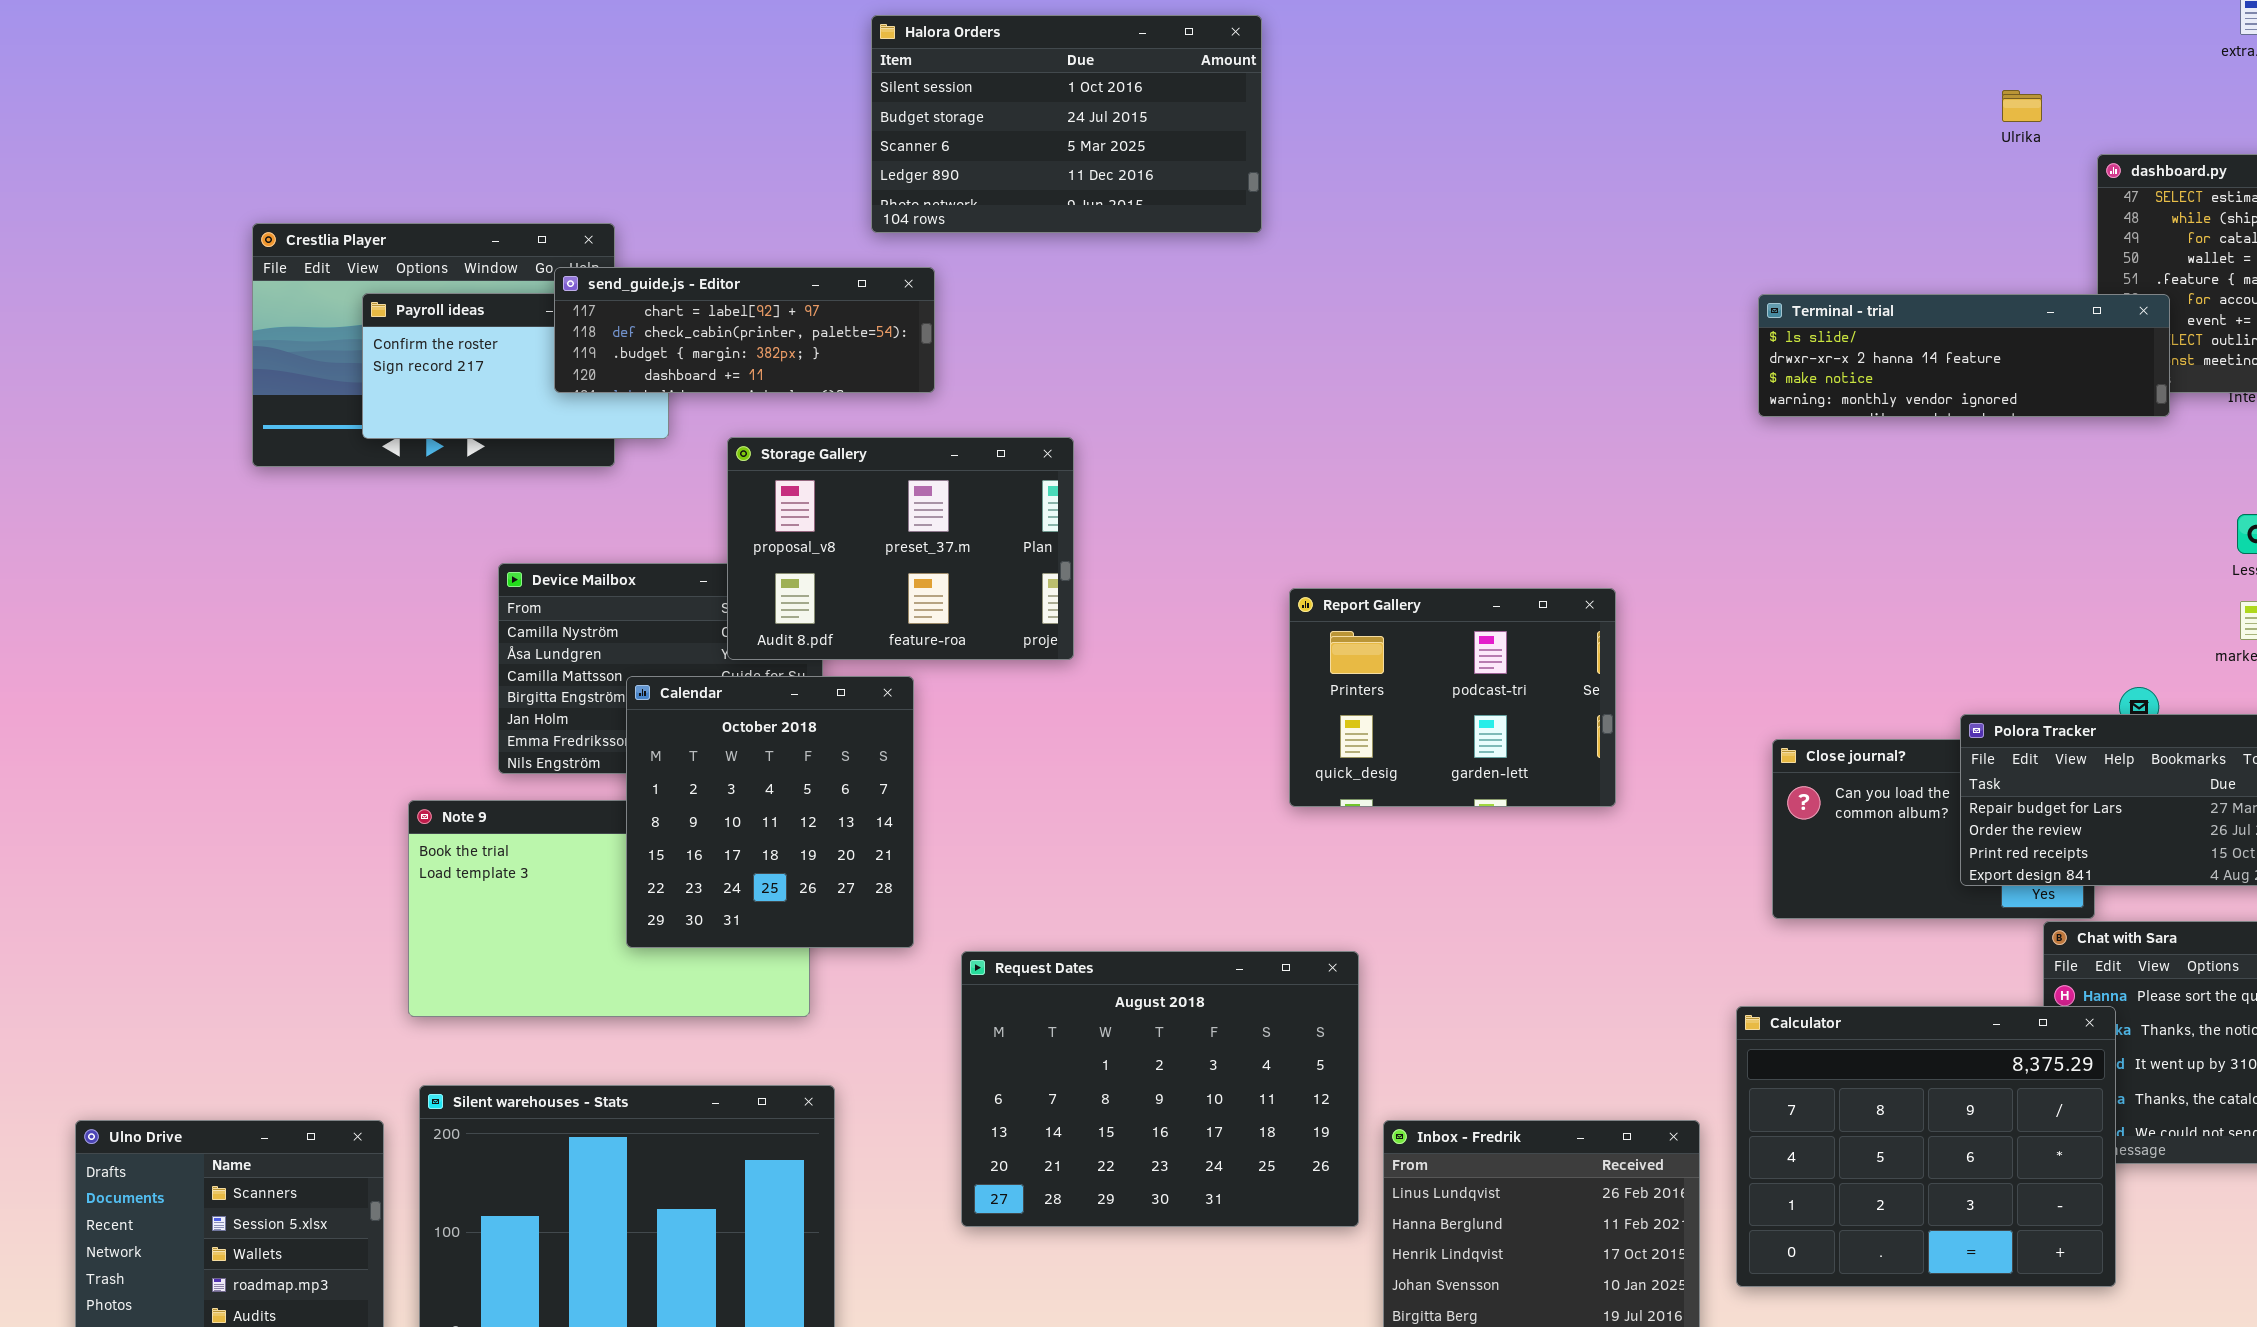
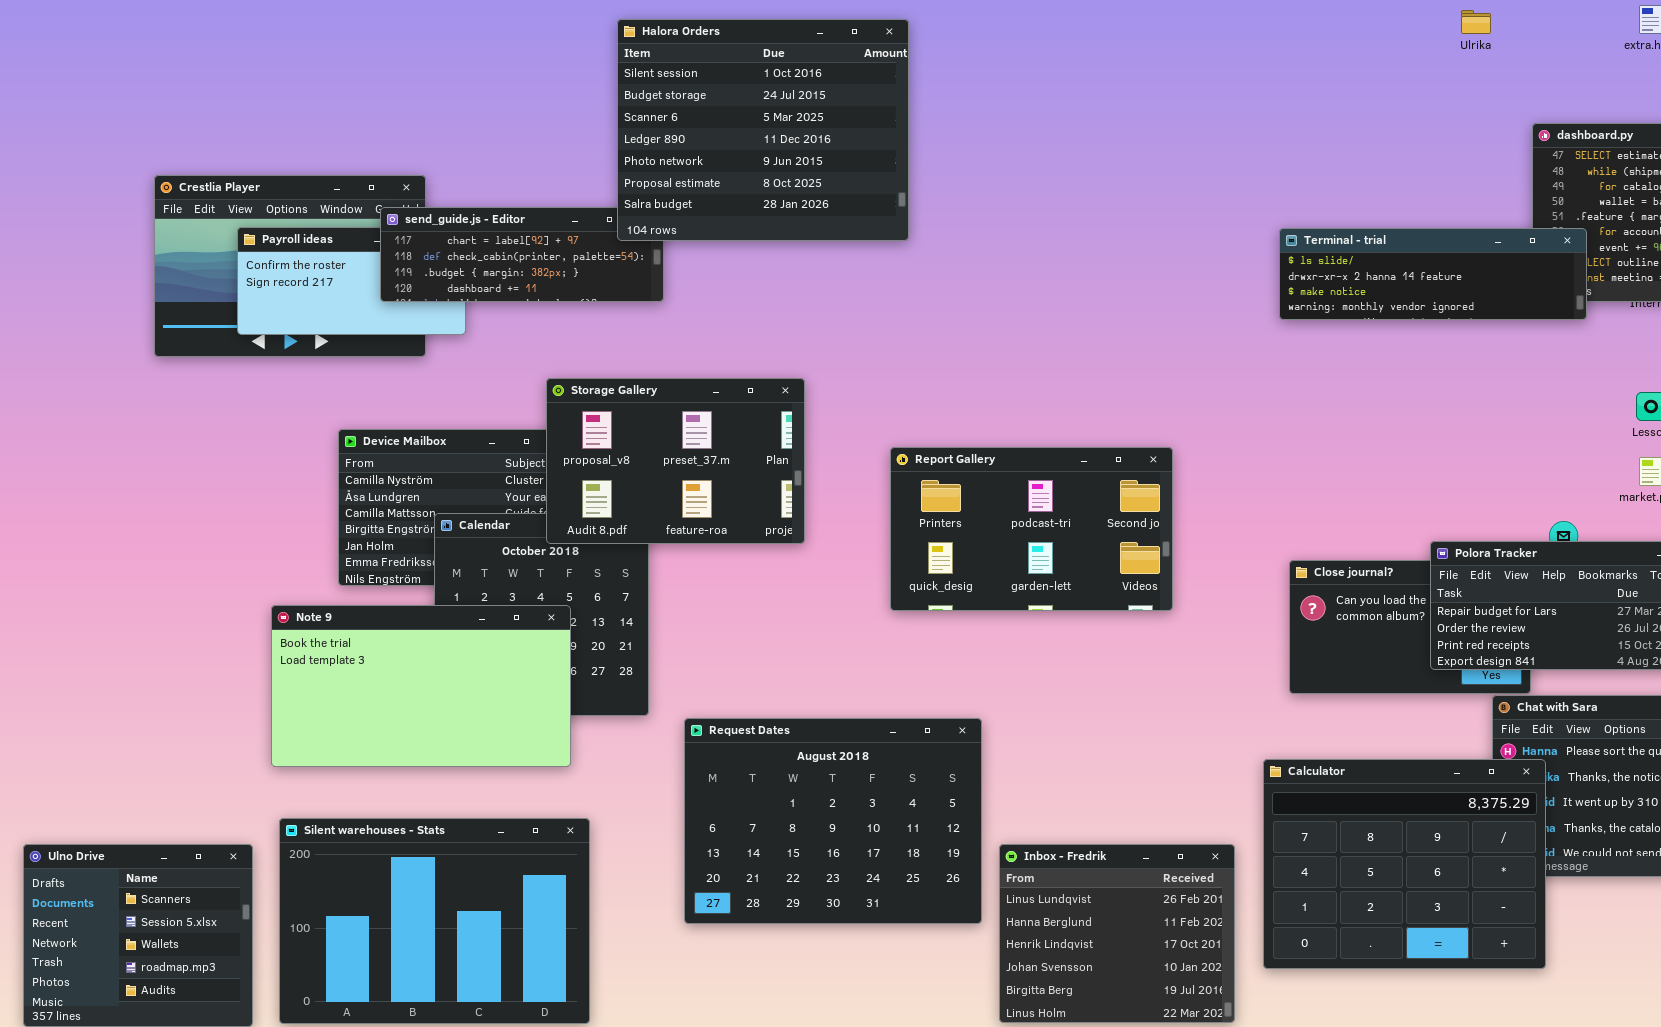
Halora Orders: [871,15,1262,233] -> [617,19,909,241], resized
Ulrika: [2002,90,2042,122] -> [1461,10,1491,34], moved
Storage Gallery: [727,437,1074,660] -> [546,378,805,544], moved
Report Gallery: [1289,588,1616,807] -> [890,447,1173,611], resized
Note 9: [408,800,810,1017] -> [271,605,571,767], raised

